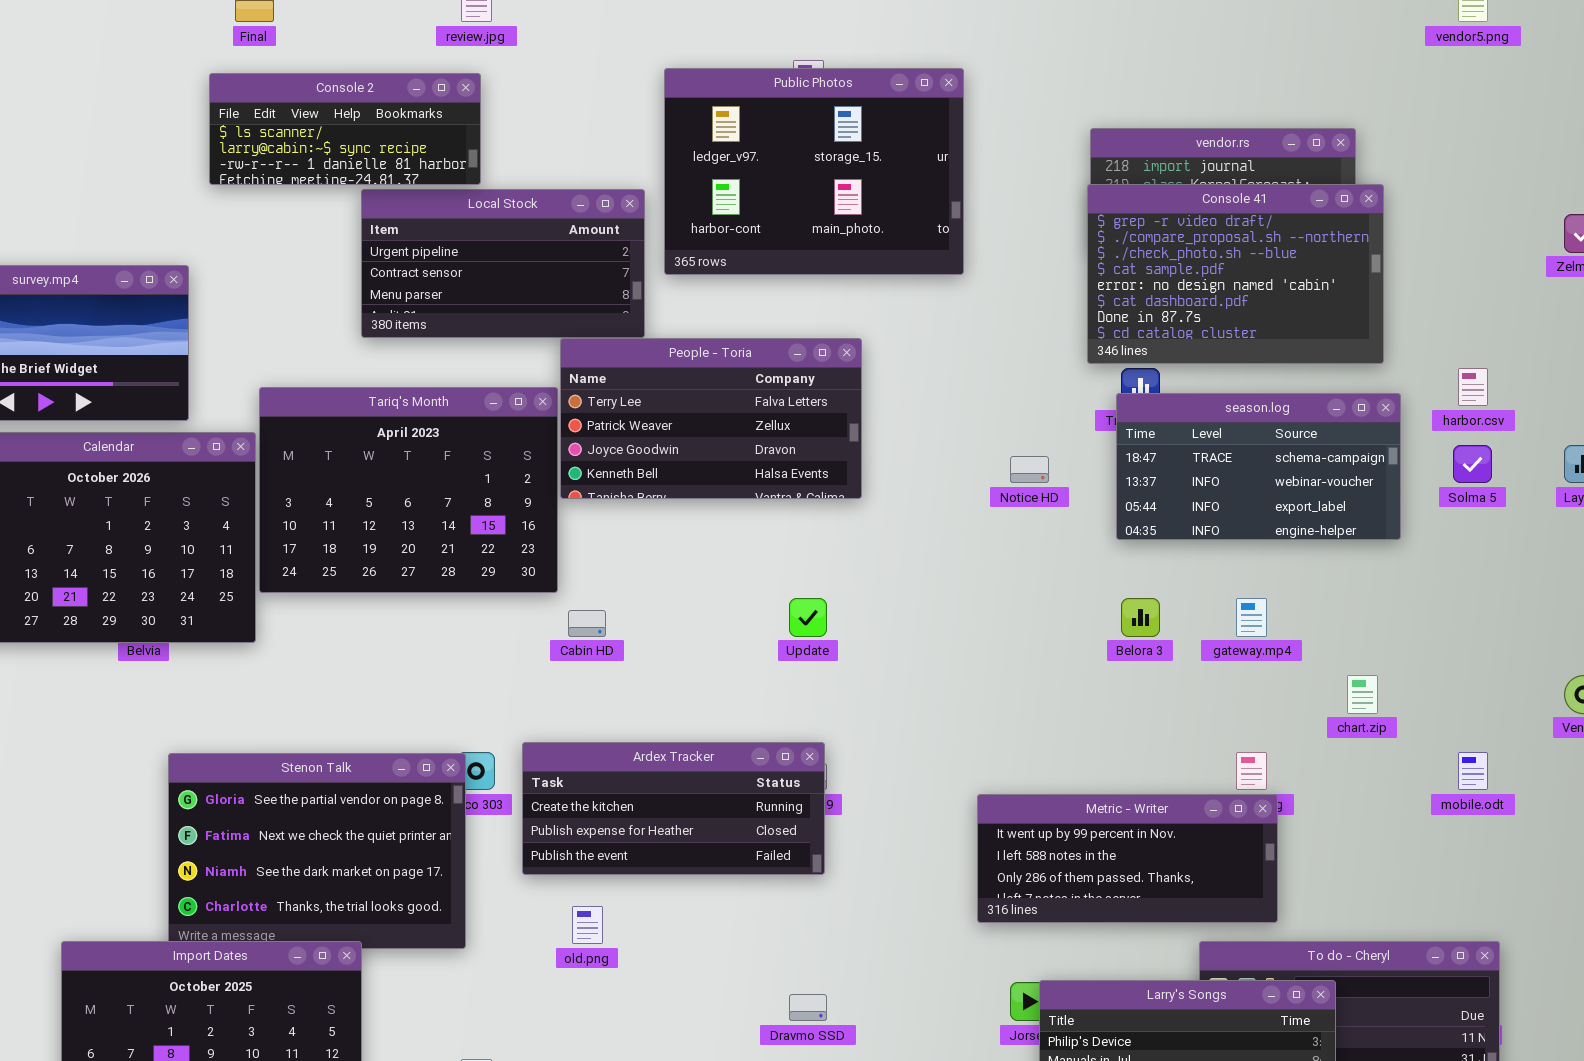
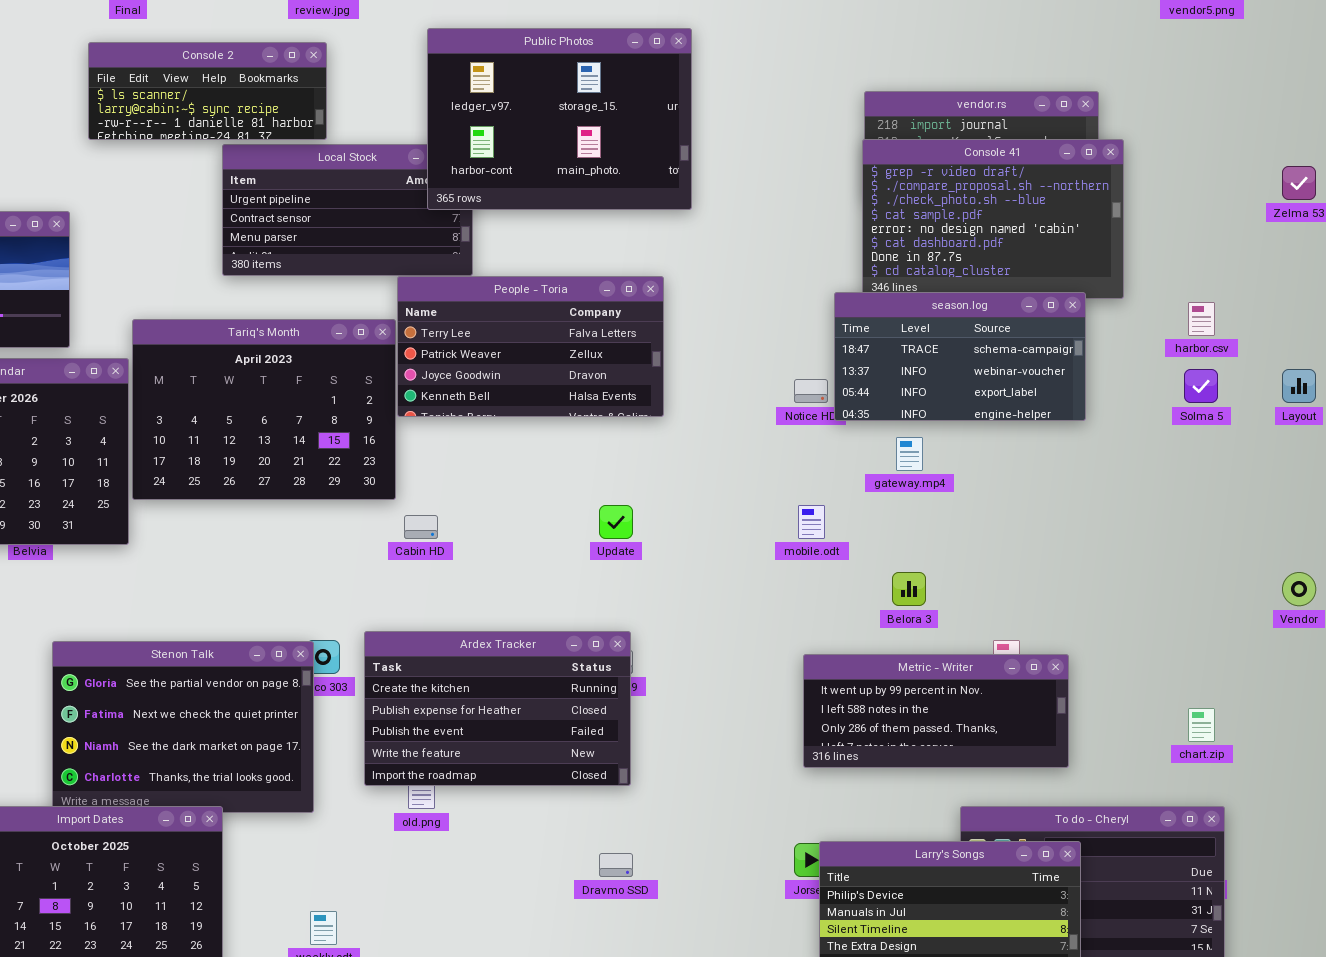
Public Photos: [664,68,964,275] -> [427,28,692,210], moved
season.log: [1116,393,1401,540] -> [834,292,1086,421], moved
Belora 3: [1121,598,1160,637] -> [892,572,926,606], moved
gateway.mp4: [1236,598,1267,637] -> [896,437,923,471], moved
chart.zip: [1347,675,1378,714] -> [1188,708,1215,742], moved
Ardex Tracker: [522,742,825,875] -> [364,631,631,786], resized
mobile.odt: [1458,752,1488,790] -> [798,505,825,539], moved
Metric - Writer: [977,794,1278,923] -> [803,654,1069,768], moved

